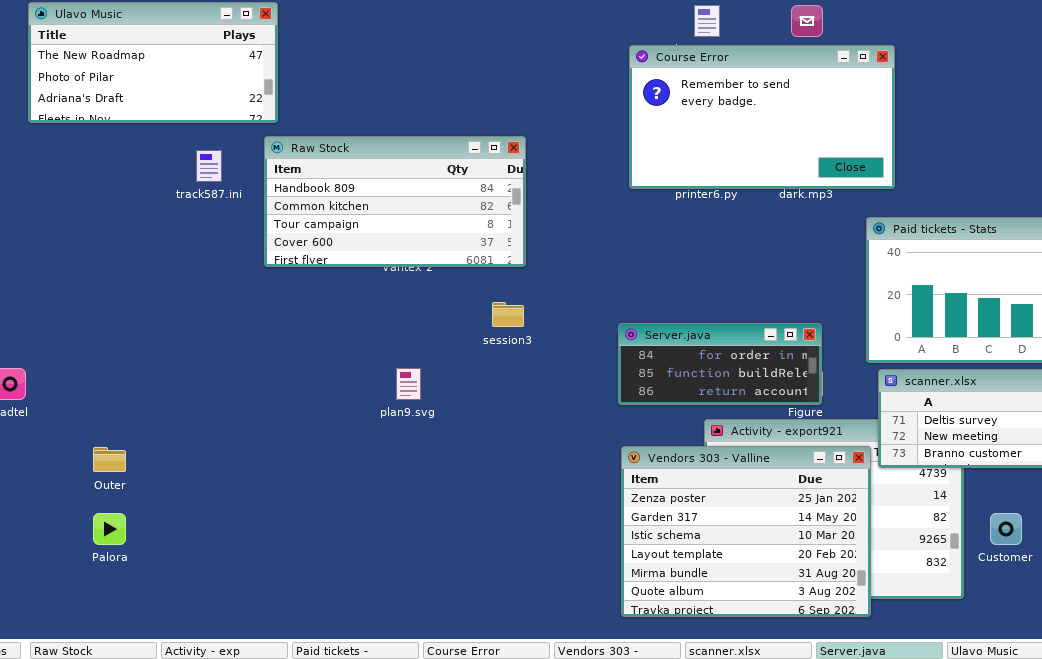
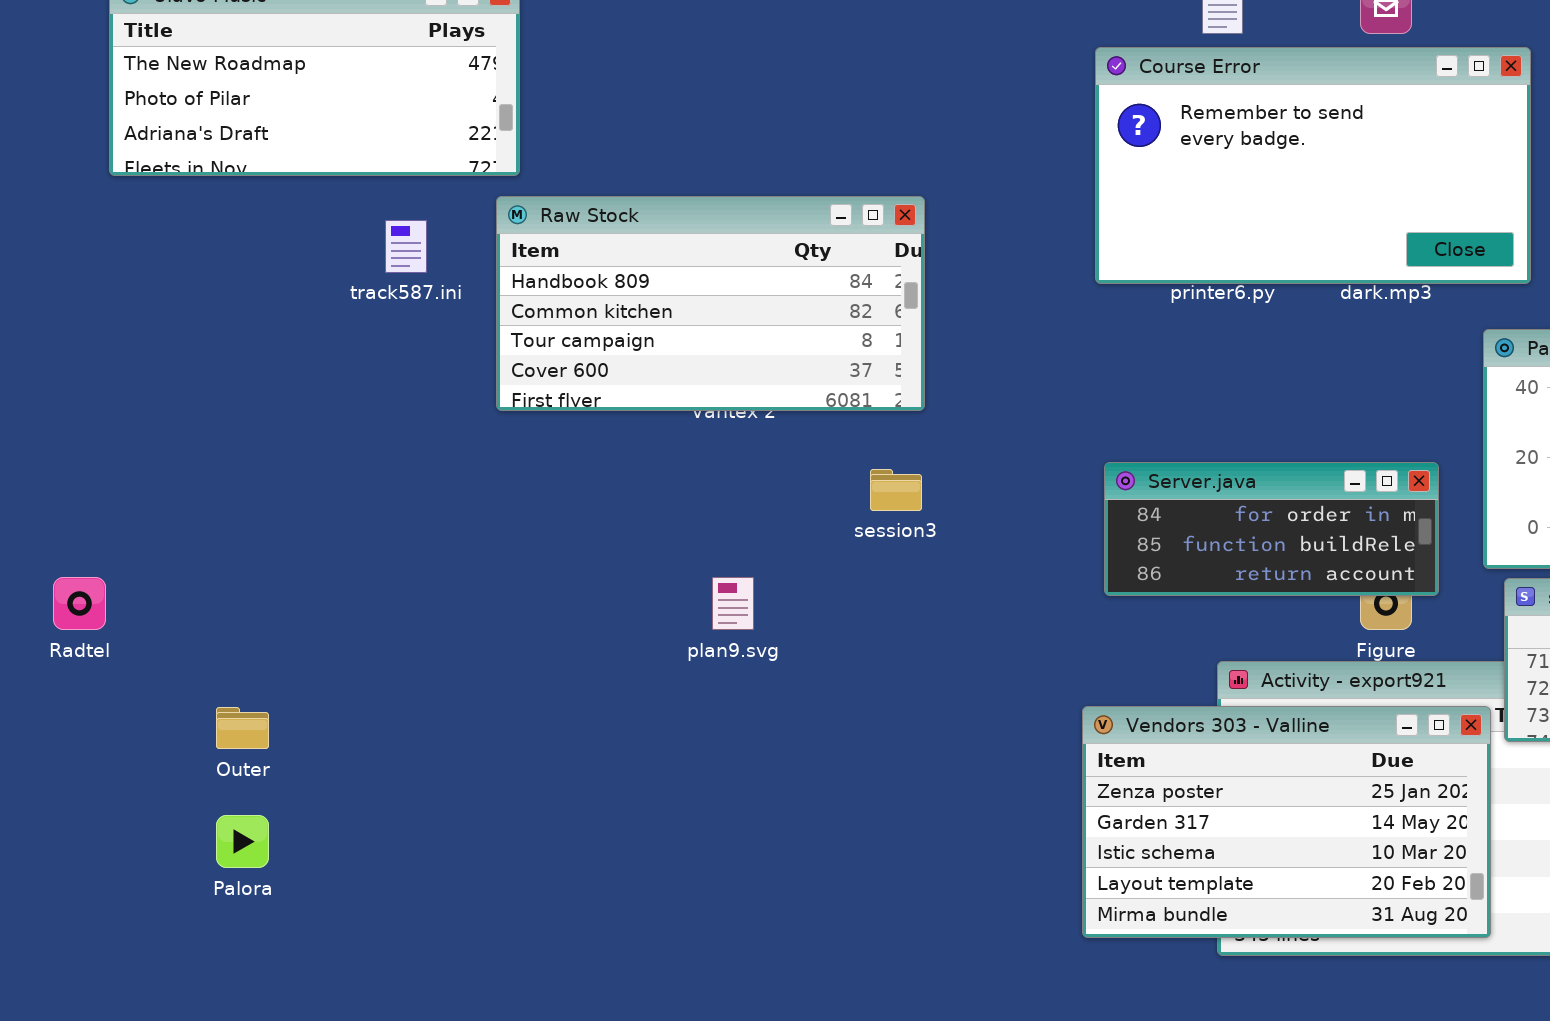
Server.java: [618,323,822,405] -> [1104,462,1439,596], moved
Vendors 303 - Valline: [621,446,871,617] -> [1082,706,1491,938], resized

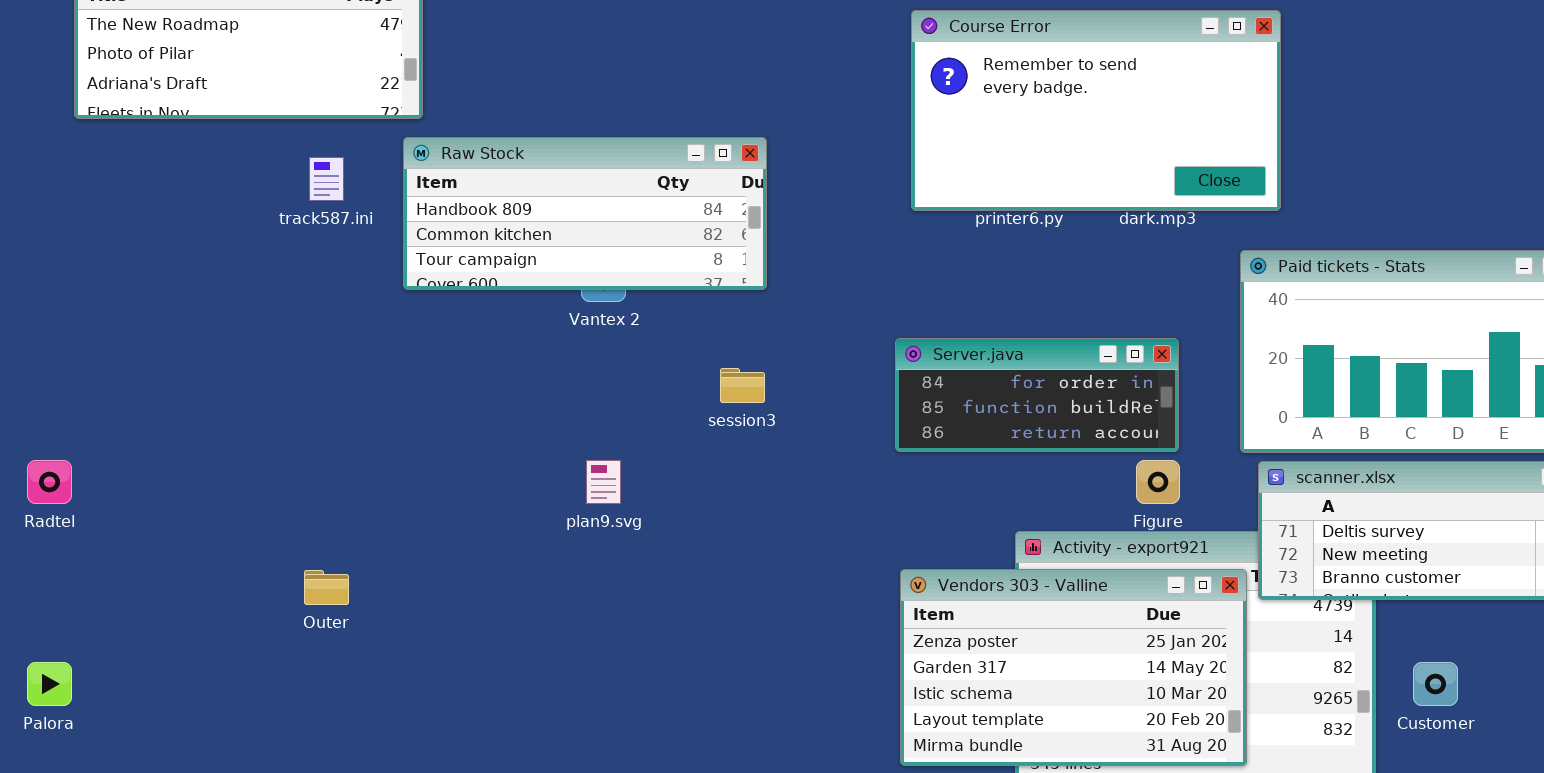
Raw Stock: [496,196,925,411] -> [403,137,767,290], resized
Server.java: [1104,462,1439,596] -> [895,338,1179,452], moved
Outer: [216,707,269,749] -> [304,570,349,605], moved
Palora: [216,815,269,868] -> [27,662,72,706], moved

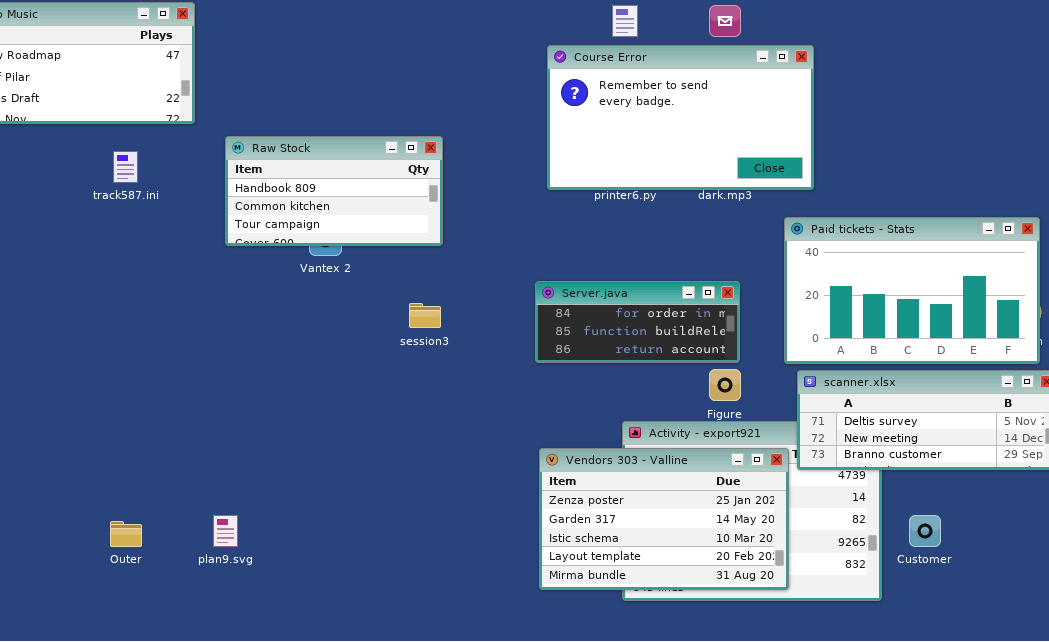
Raw Stock: [403,137,767,290] -> [225,136,443,246], resized
plan9.svg: [586,460,621,504] -> [213,515,238,547], moved
Outer: [304,570,349,605] -> [110,521,142,547], moved

